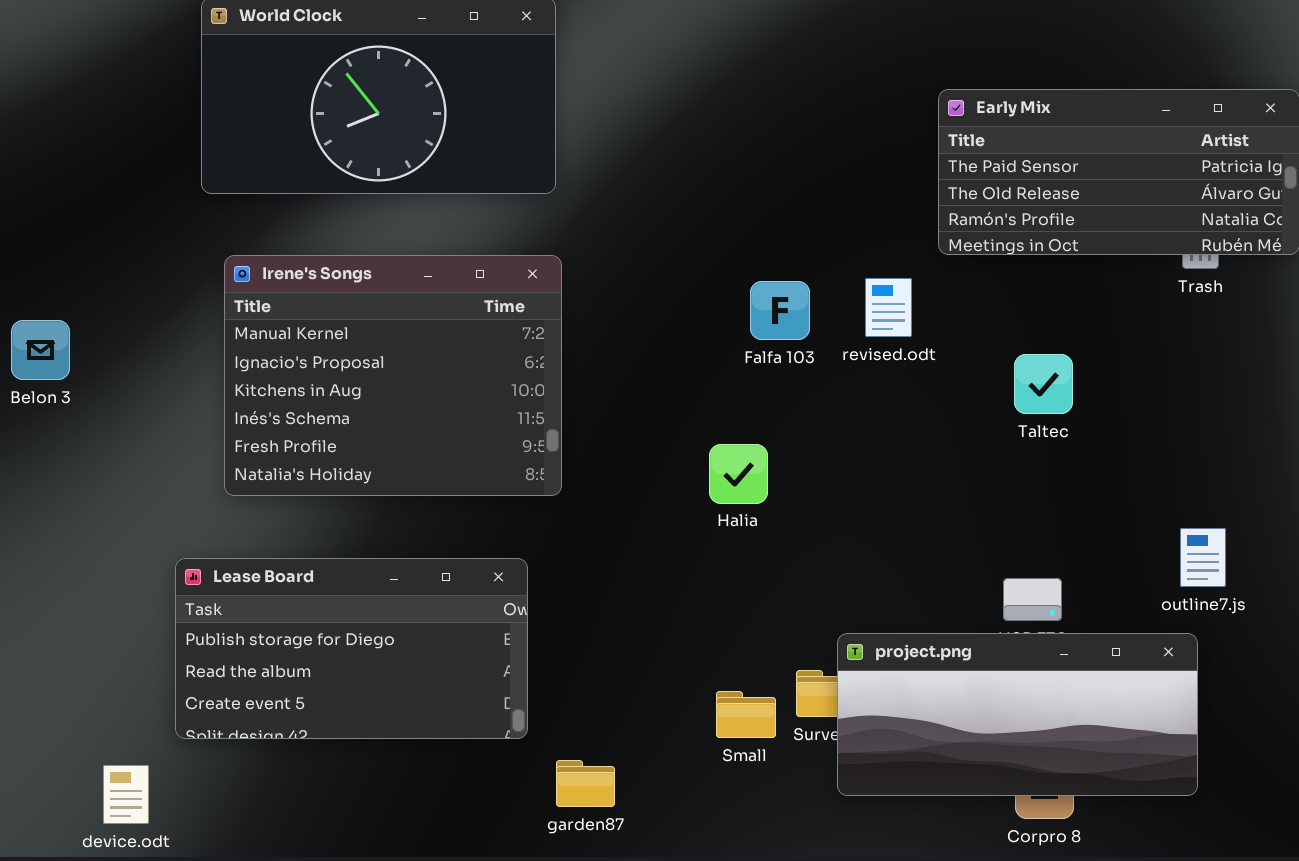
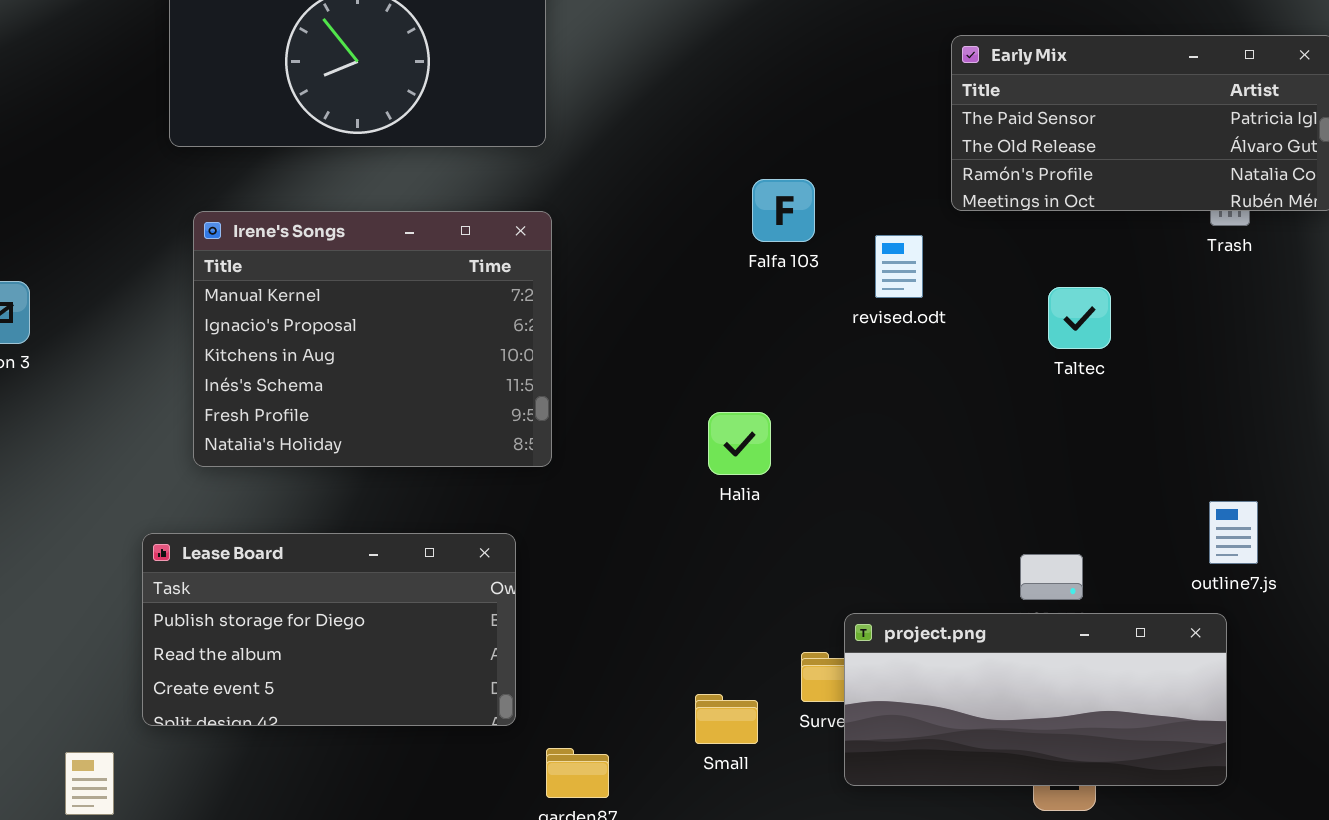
Falfa 103: [750,281,810,340] -> [752,179,815,242], moved
Taltec: [1014,354,1073,414] -> [1048,287,1111,349], moved
Small: [716,691,776,738] -> [695,694,758,744], moved

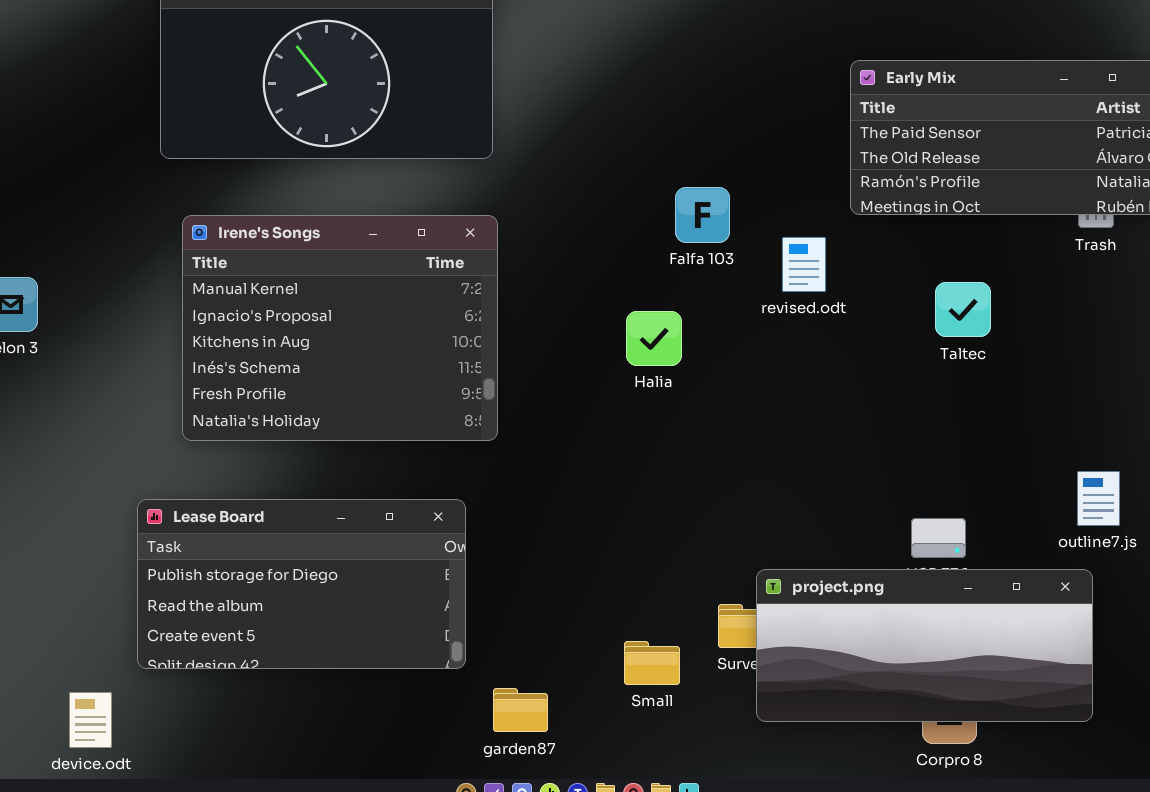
Halia: [708,412,771,475] -> [626,311,682,366], moved

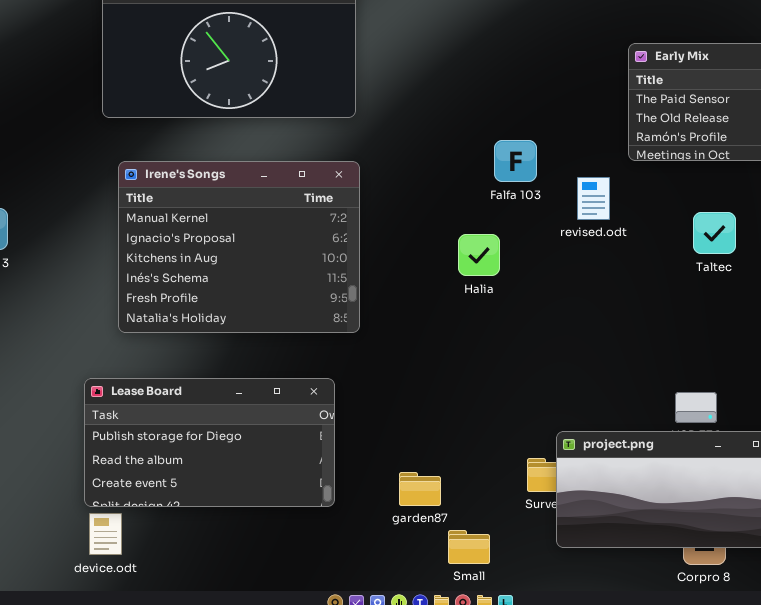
Small: [624,641,680,685] -> [448,530,490,564], moved
garden87: [493,688,548,732] -> [399,472,441,506], moved
device.odt: [69,692,112,748] -> [89,513,122,555], moved

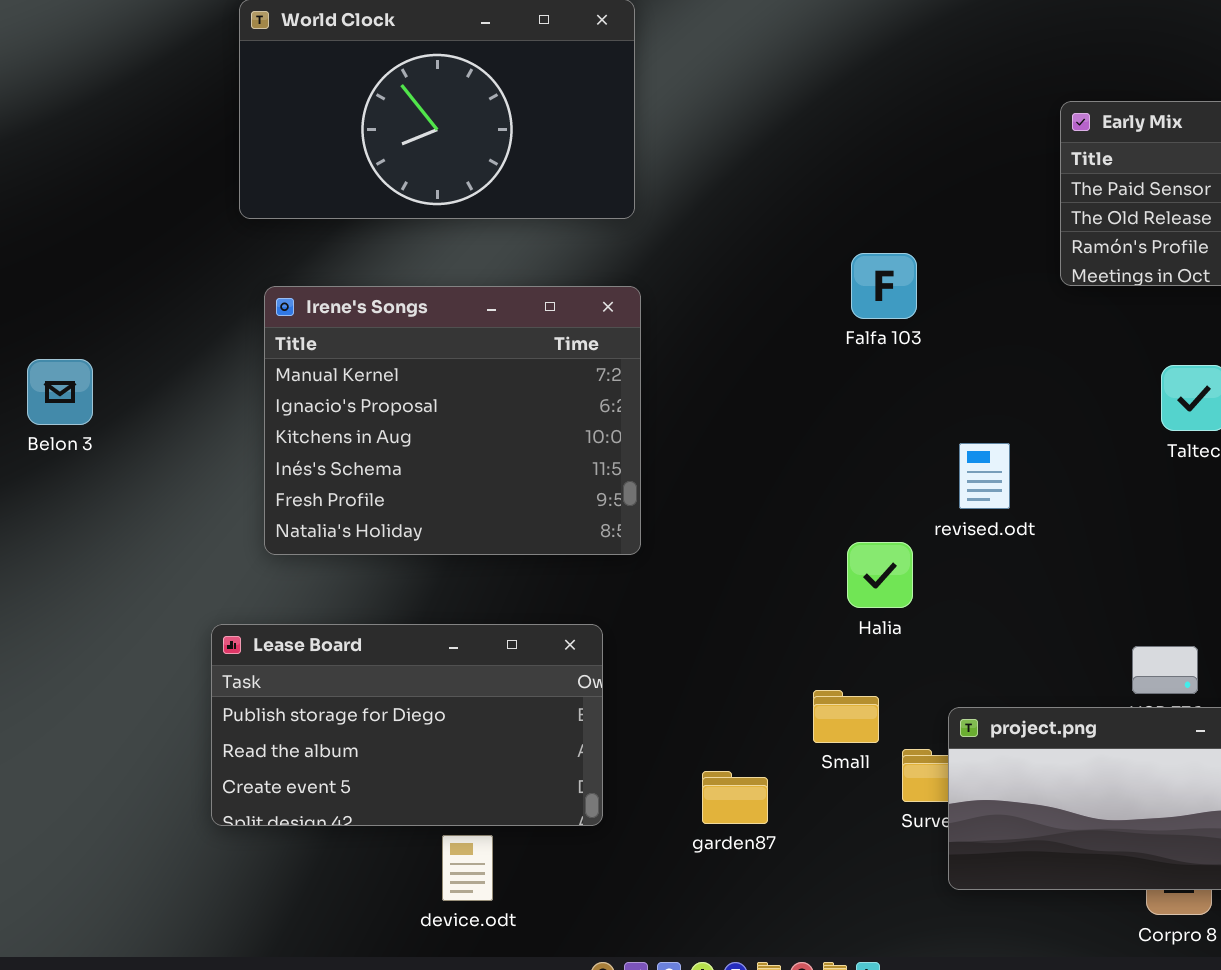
revised.odt: [577,177,610,220] -> [959,443,1010,509], moved
Halia: [458,234,500,276] -> [847,542,913,608], moved
device.odt: [89,513,122,555] -> [442,835,493,901], moved
Small: [448,530,490,564] -> [813,690,879,743], moved

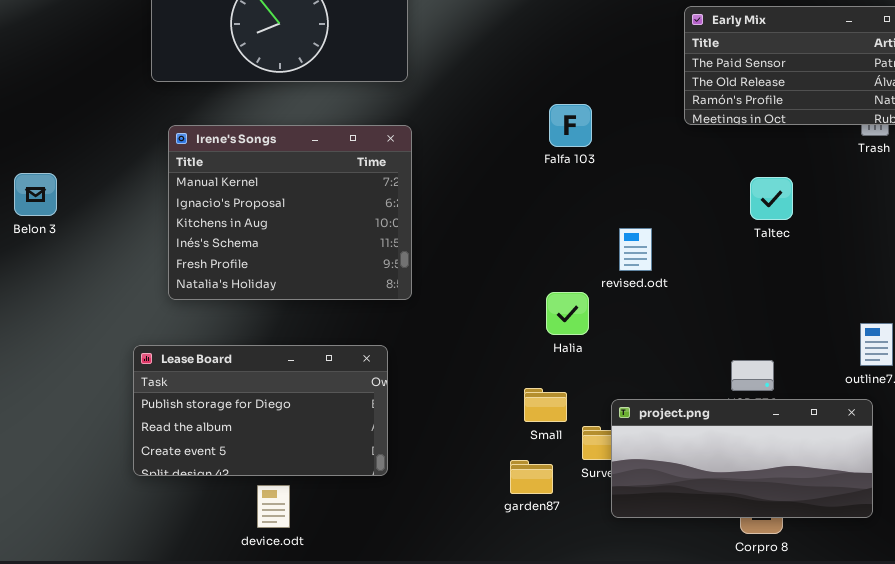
garden87: [702,771,768,824] -> [510,460,553,494], moved
device.odt: [442,835,493,901] -> [257,485,290,528], moved

